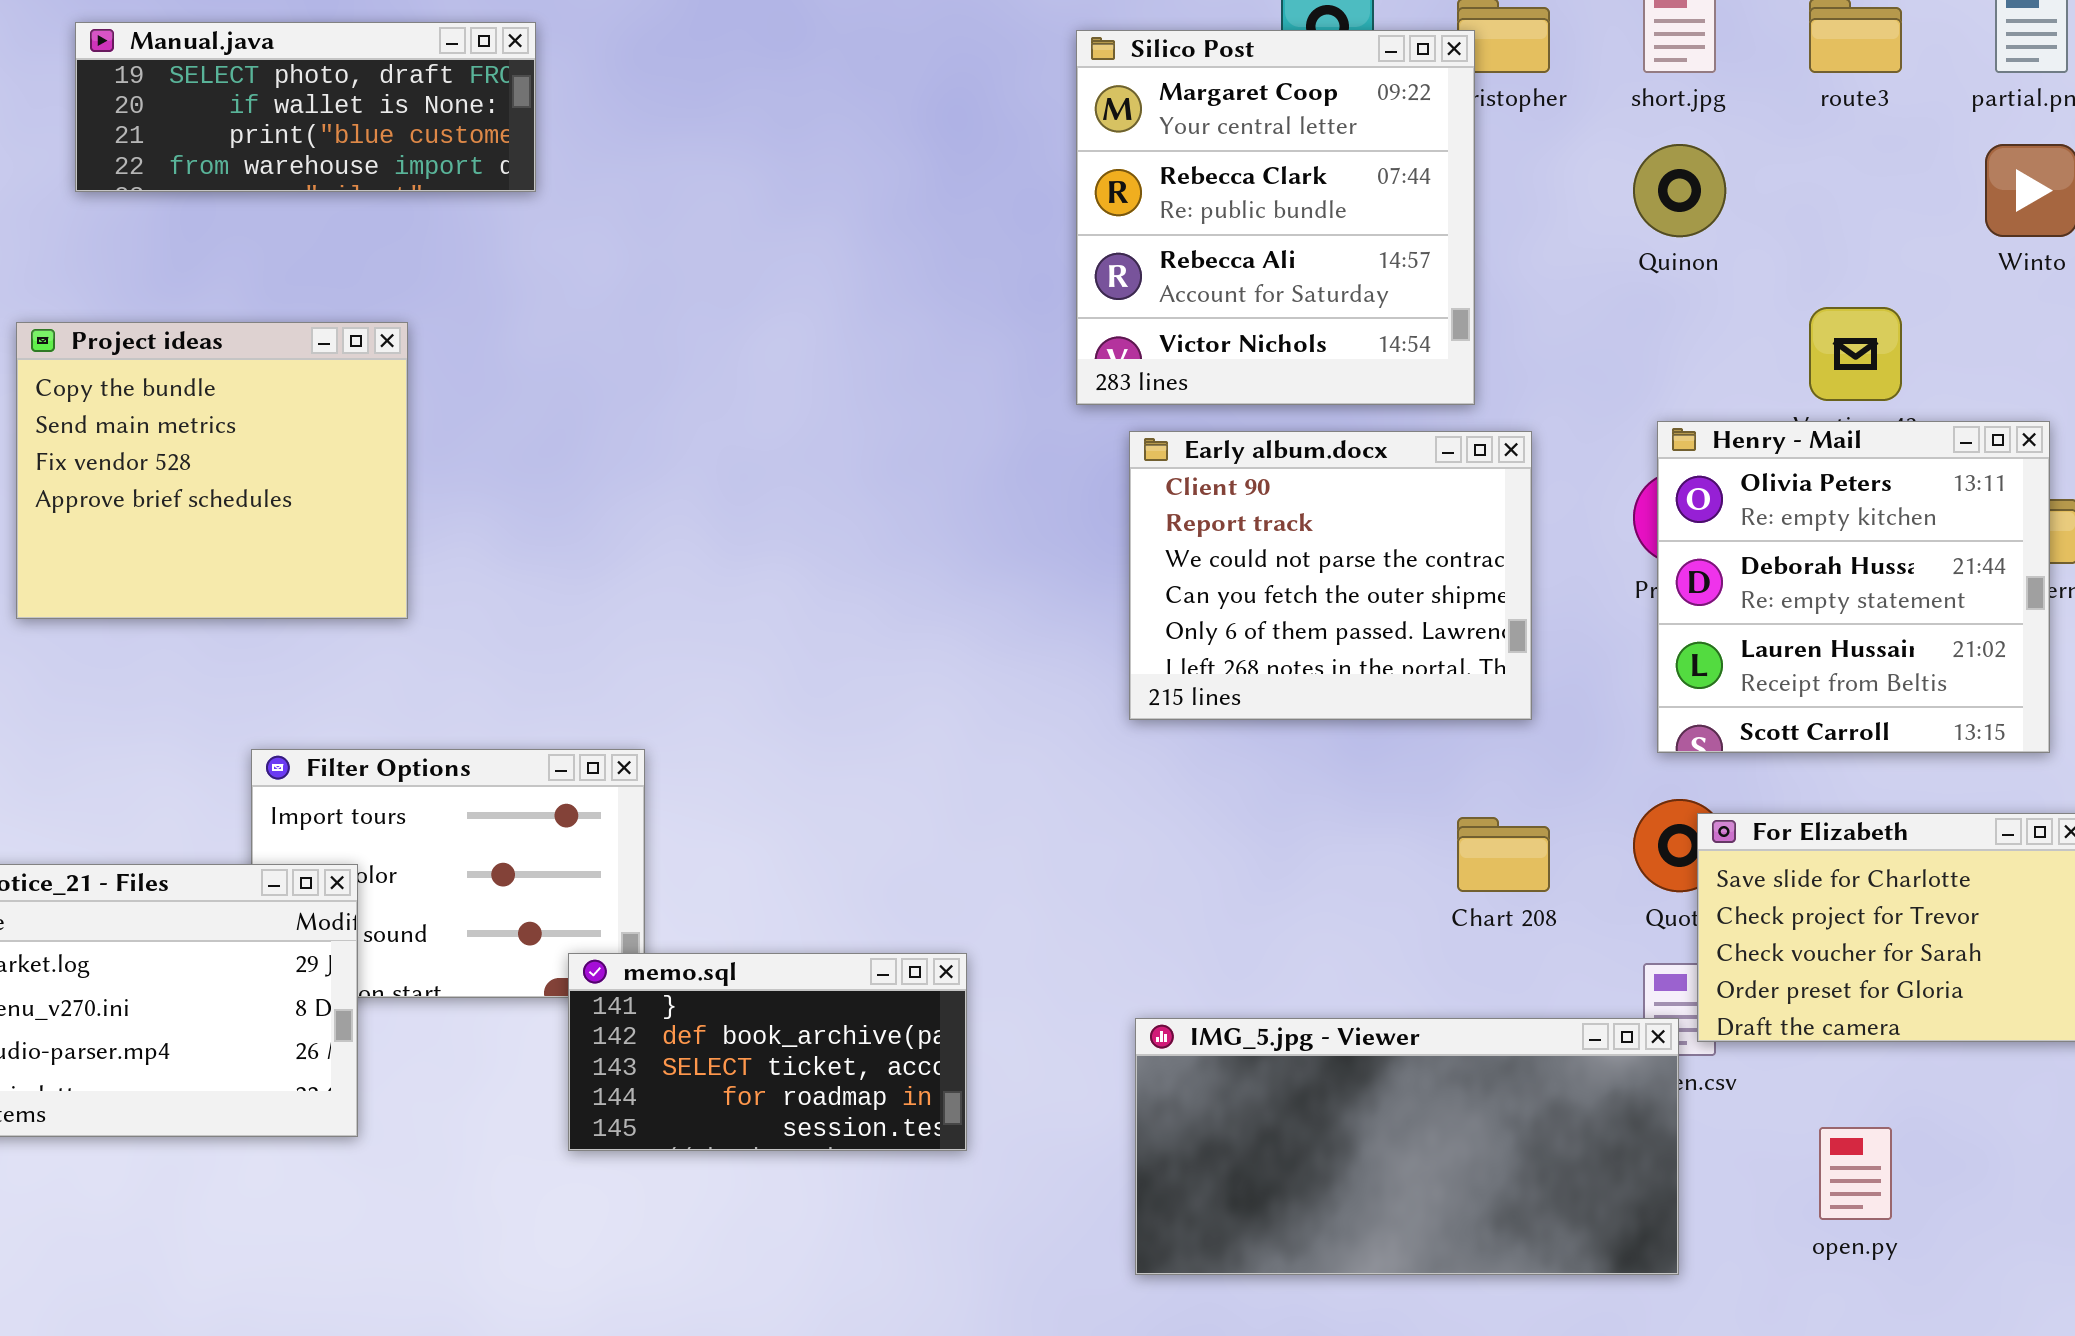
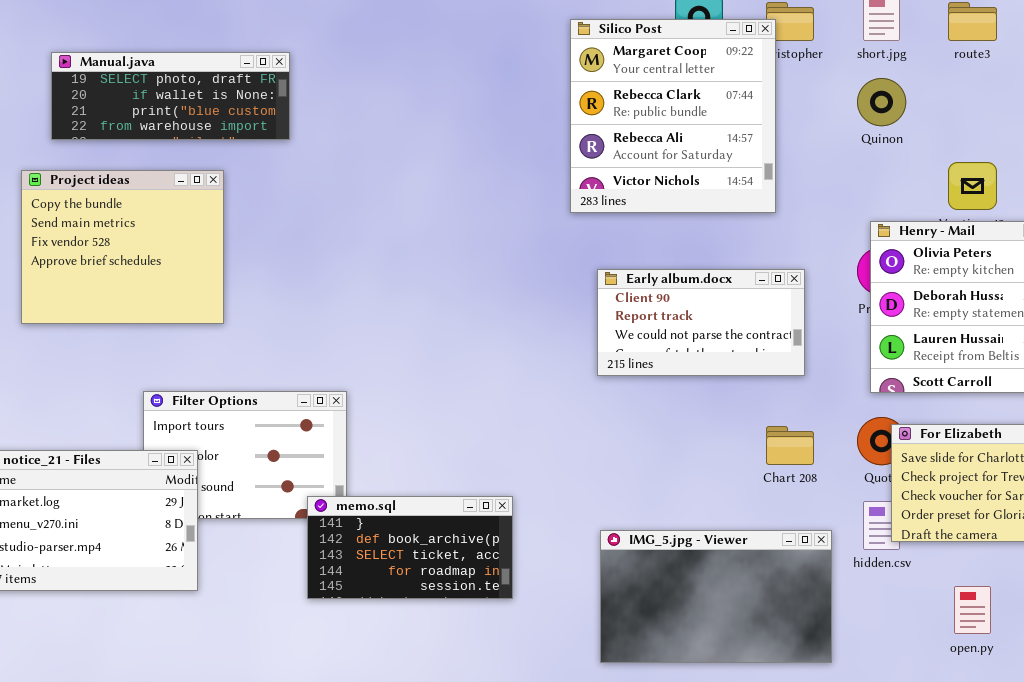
Manual.java: [75,22,536,192] -> [51,52,290,140], moved
Early album.docx: [1129,431,1532,720] -> [597,269,805,376], resized
IMG_5.jpg - Viewer: [1135,1018,1679,1275] -> [600,530,832,663], resized

